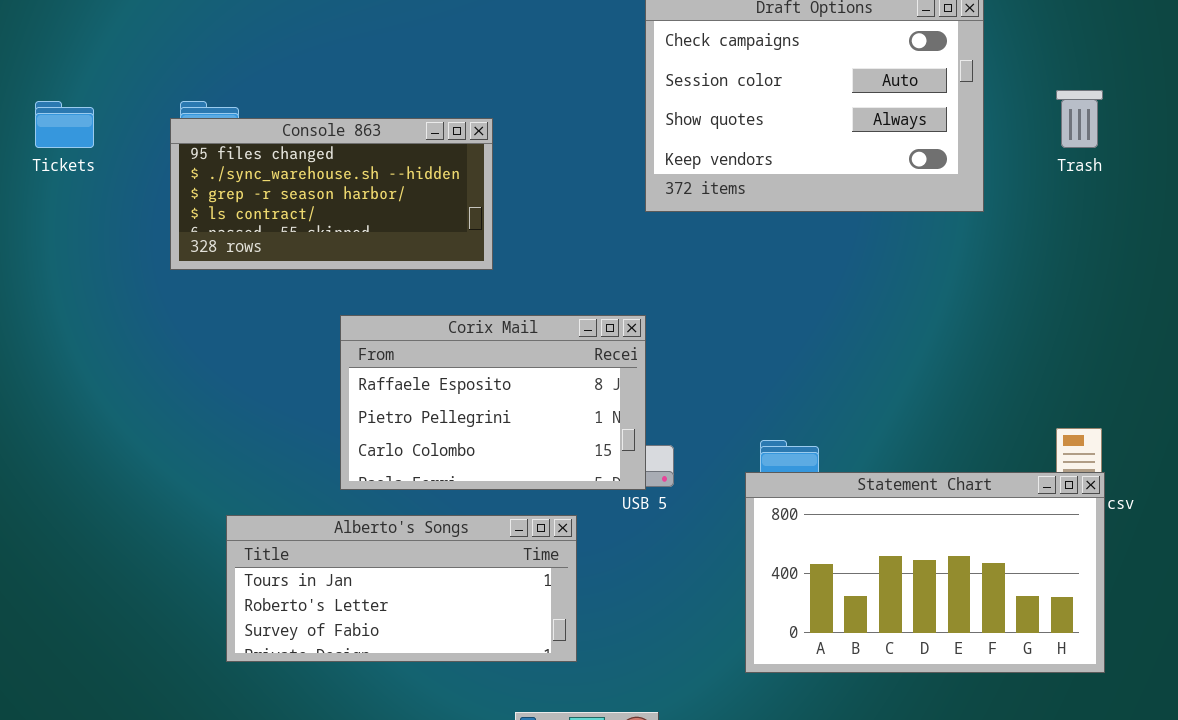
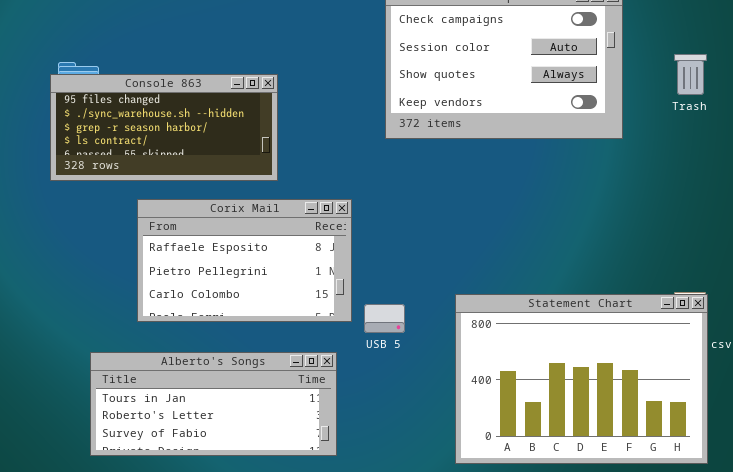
Corix Mail: [340,315,646,490] -> [137,199,352,322], moved
Statement Chart: [745,472,1105,673] -> [455,294,708,464], resized

